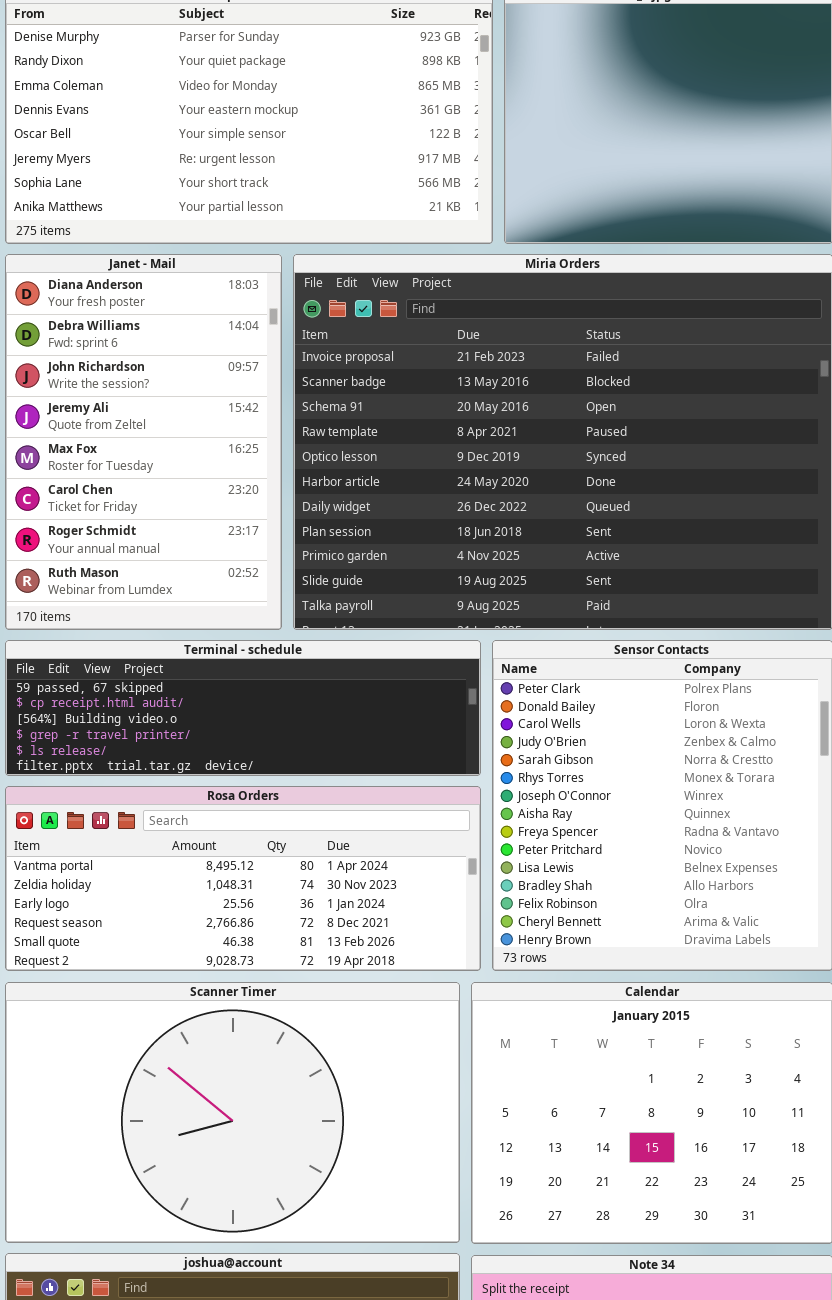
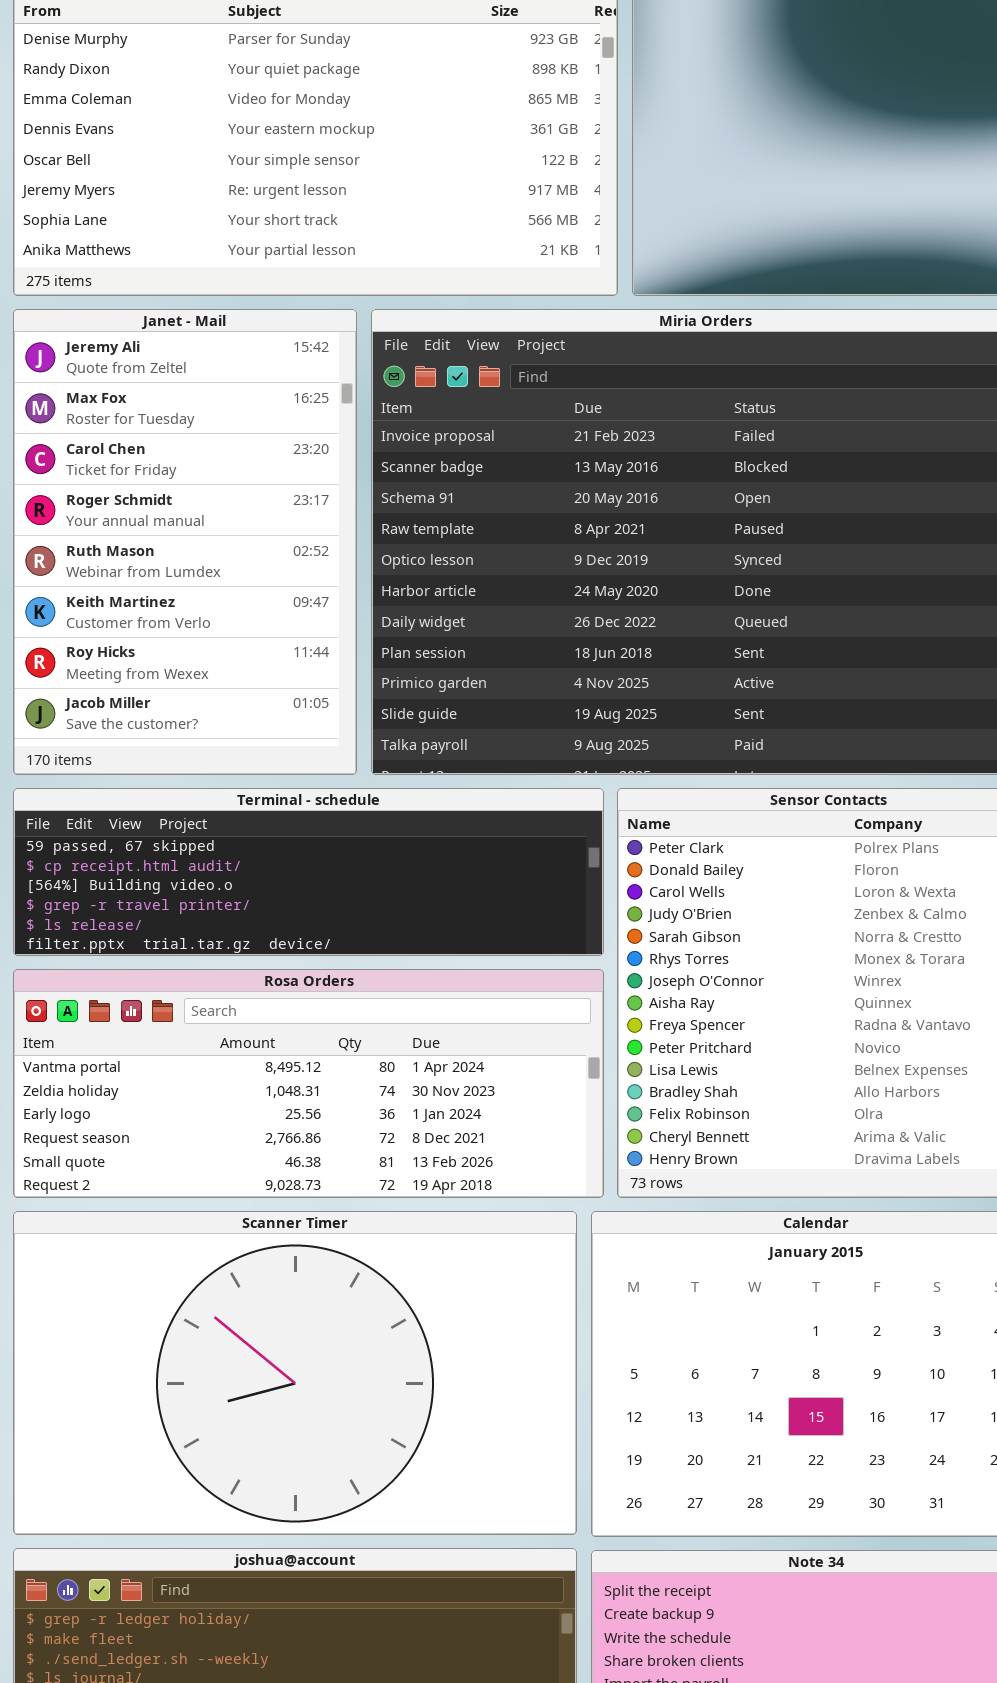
Janet - Mail: [5,254,282,630] -> [13,309,357,775], scrolled down 3 rows

